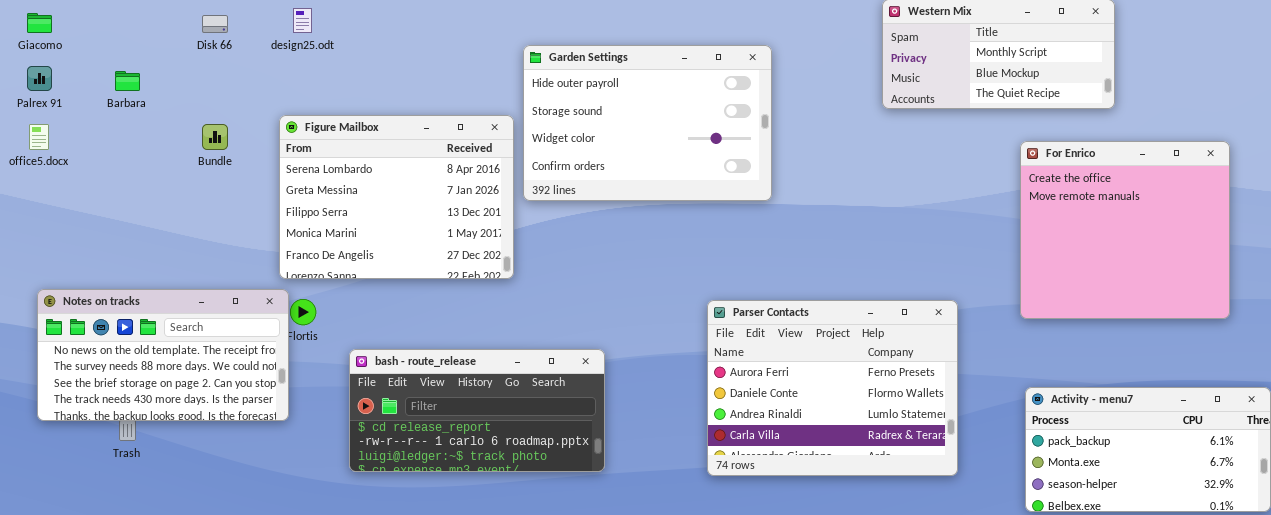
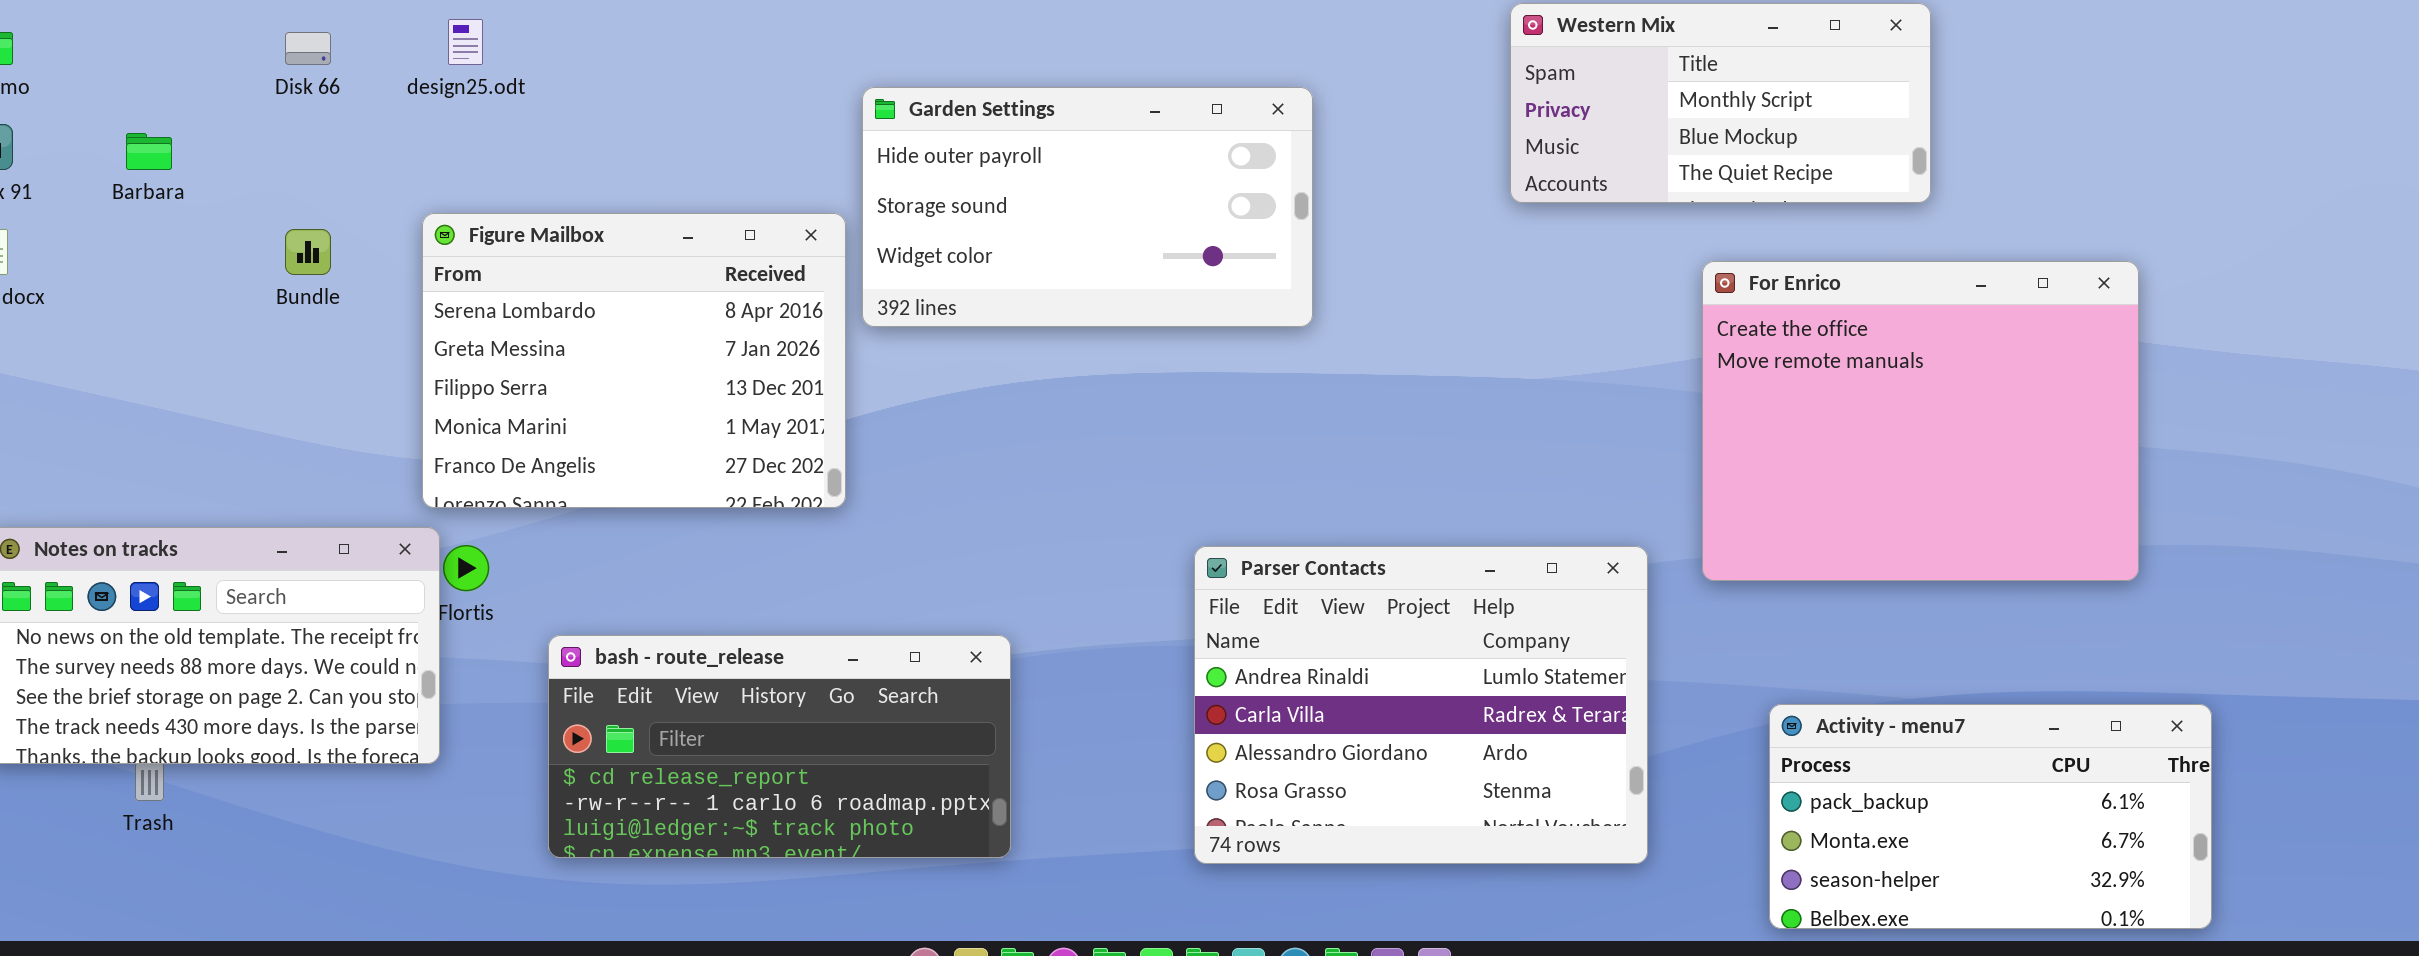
Garden Settings: [523,45,772,201] -> [862,87,1313,327], resized
For Enrico: [1020,141,1230,319] -> [1702,261,2139,581], resized
Parser Contacts: [707,300,958,476] -> [1194,546,1648,864], scrolled down 2 rows

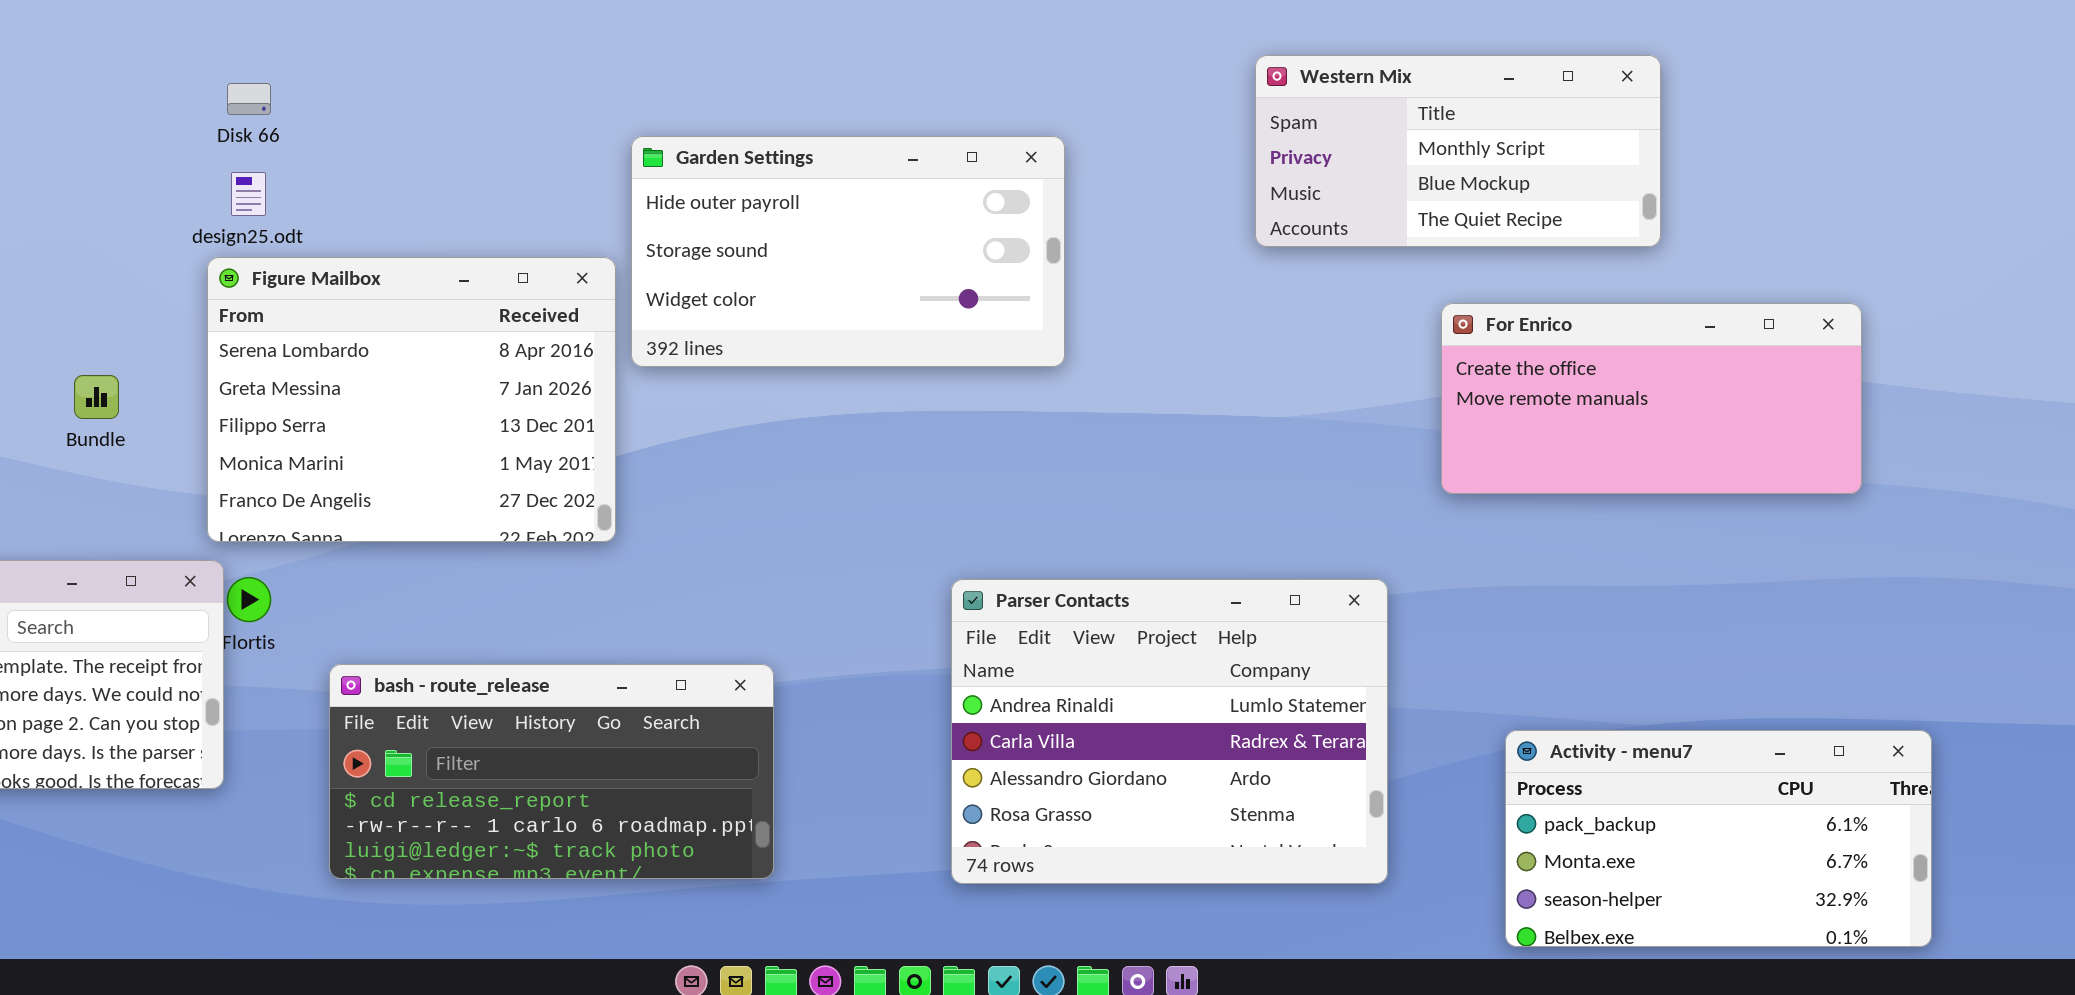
design25.odt: [448,19,483,65] -> [231,172,266,216], moved
Disk 66: [285,32,331,65] -> [227,83,271,115], moved
Bundle: [285,229,331,275] -> [74,375,119,419], moved
For Enrico: [1702,261,2139,581] -> [1441,303,1862,494], resized

